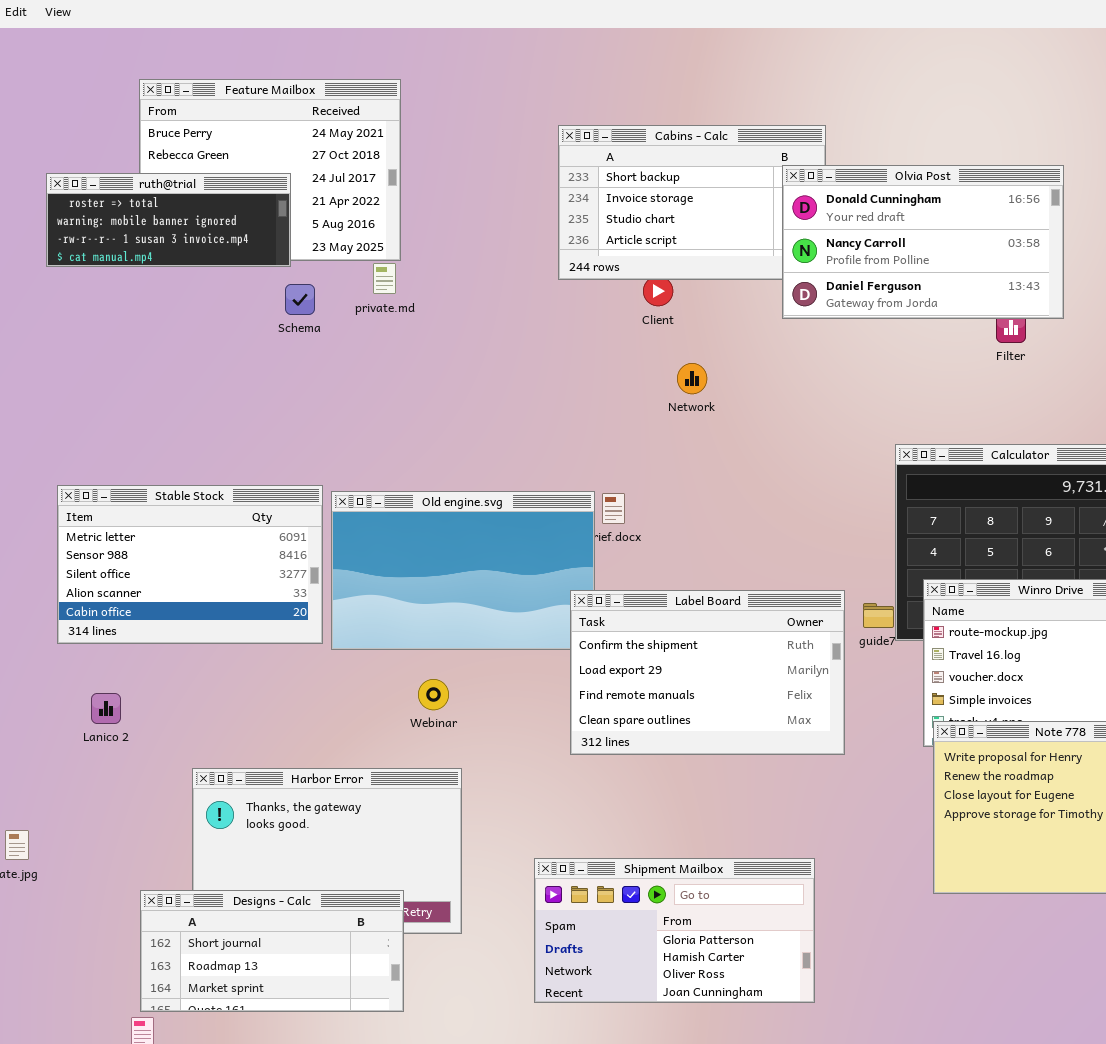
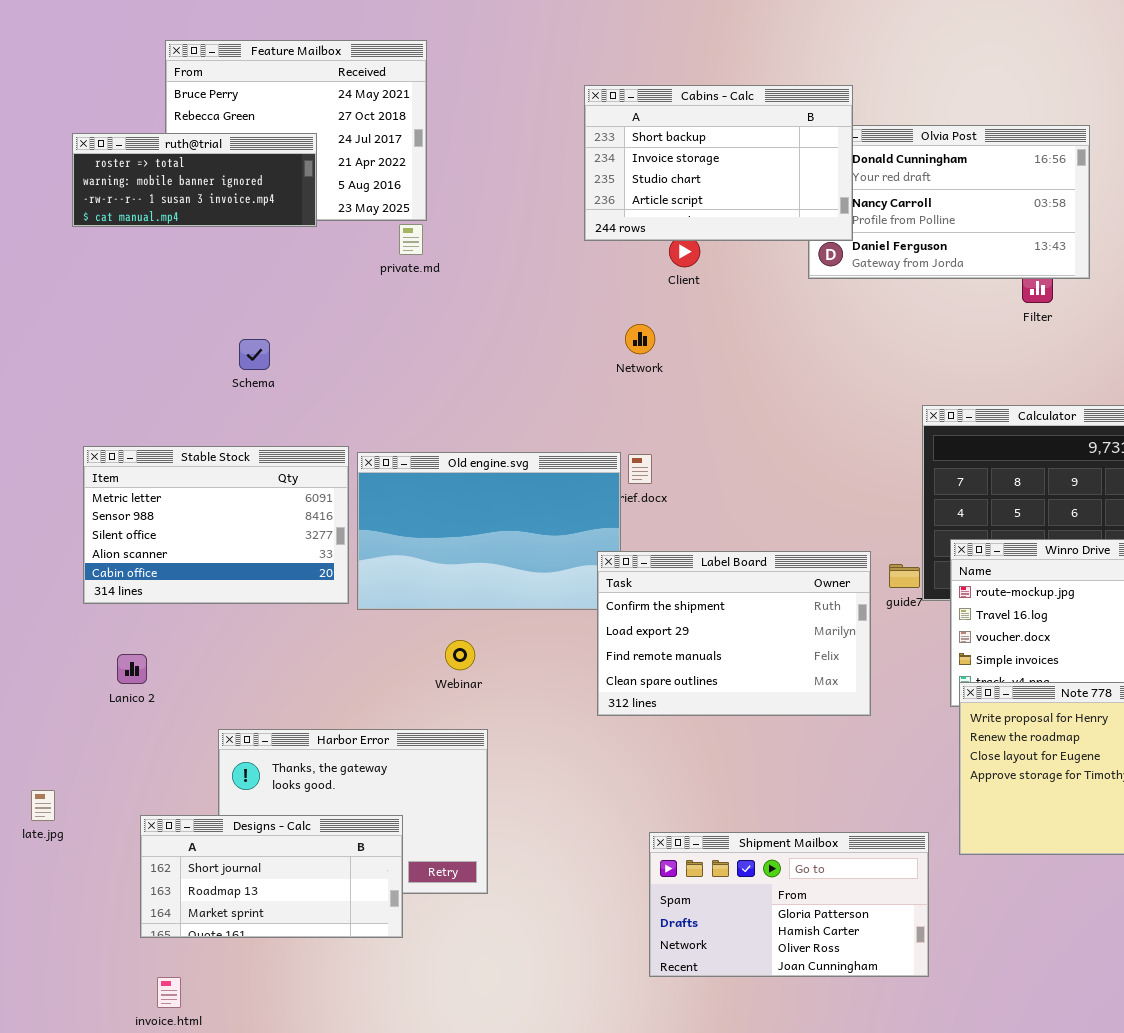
Cabins - Calc: [558,125,826,280] -> [584,85,853,241], raised
Schema: [285,284,315,315] -> [239,339,270,370], moved
Network: [677,363,707,394] -> [625,324,655,354], moved
Shipment Mailbox: [534,858,815,1003] -> [649,832,929,977], moved
Designs - Calc: [140,890,404,1012] -> [140,815,403,938], moved

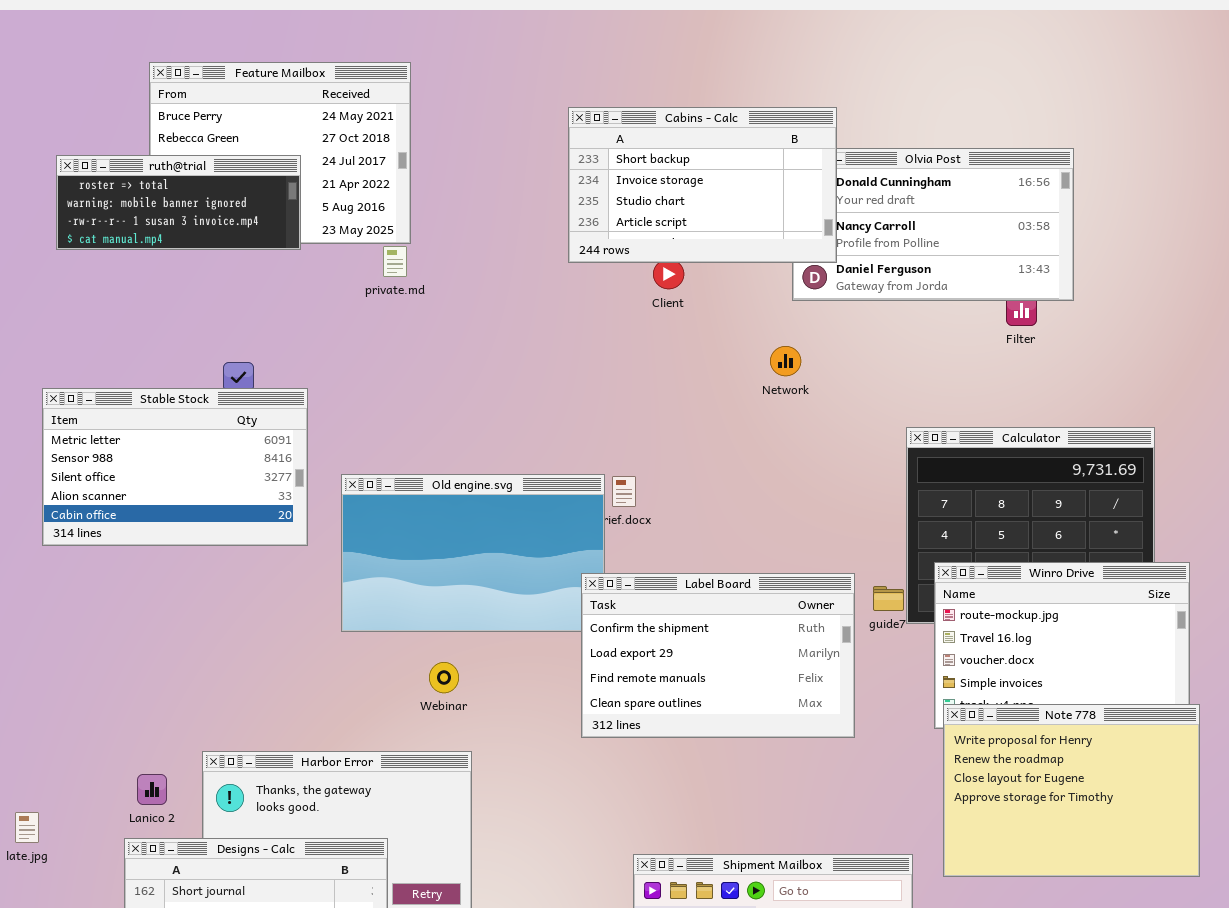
Network: [625,324,655,354] -> [770,346,801,376], moved
Stable Stock: [83,446,349,604] -> [42,388,308,546], moved
Lanico 2: [117,654,147,684] -> [137,774,167,805], moved

